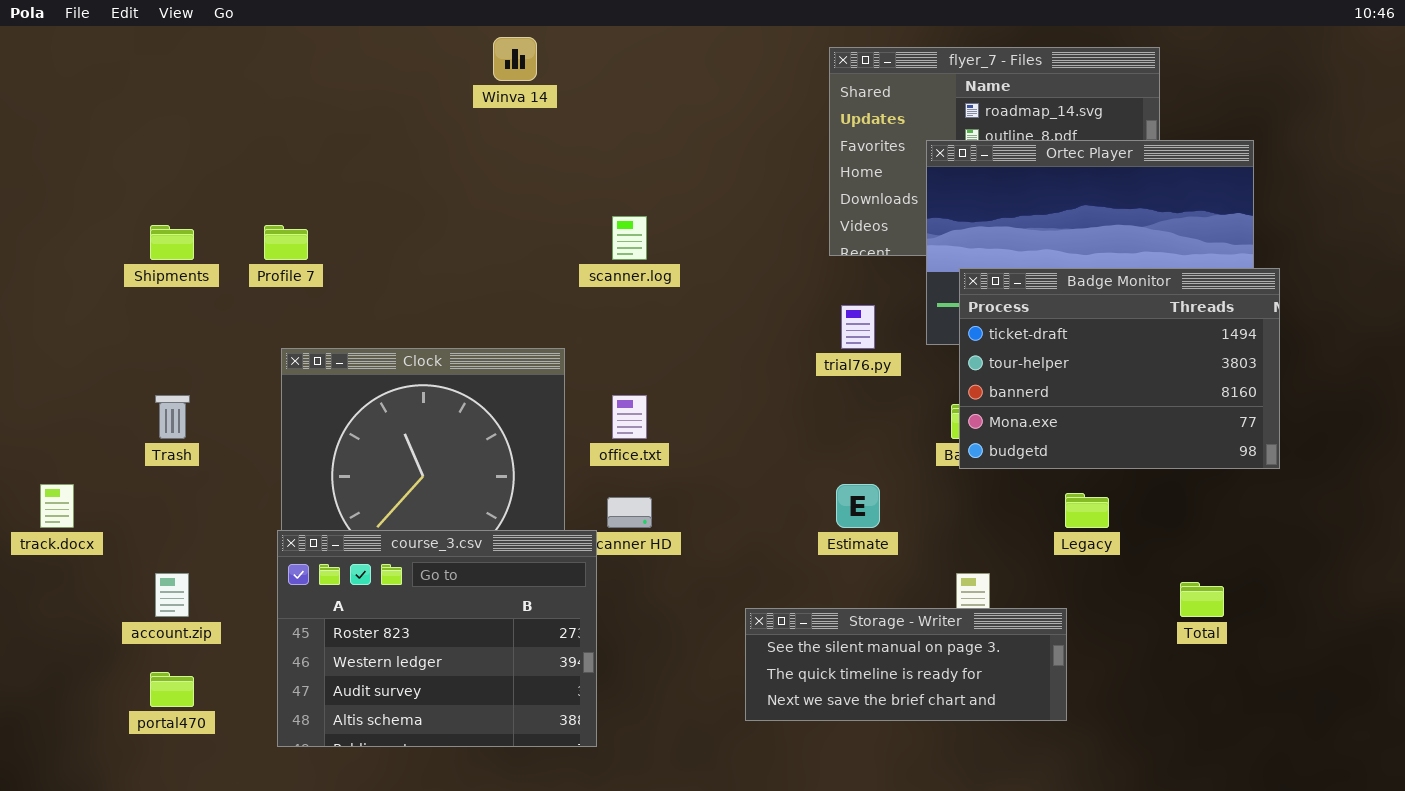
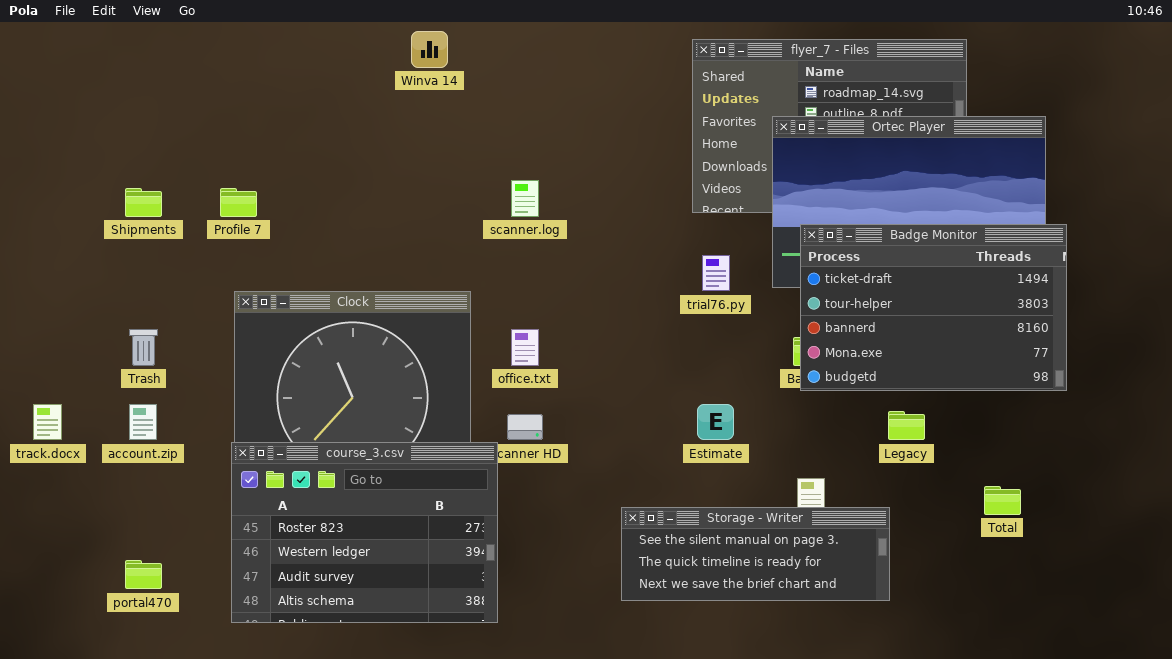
account.zip: [155,573,189,617] -> [129,404,157,440], moved

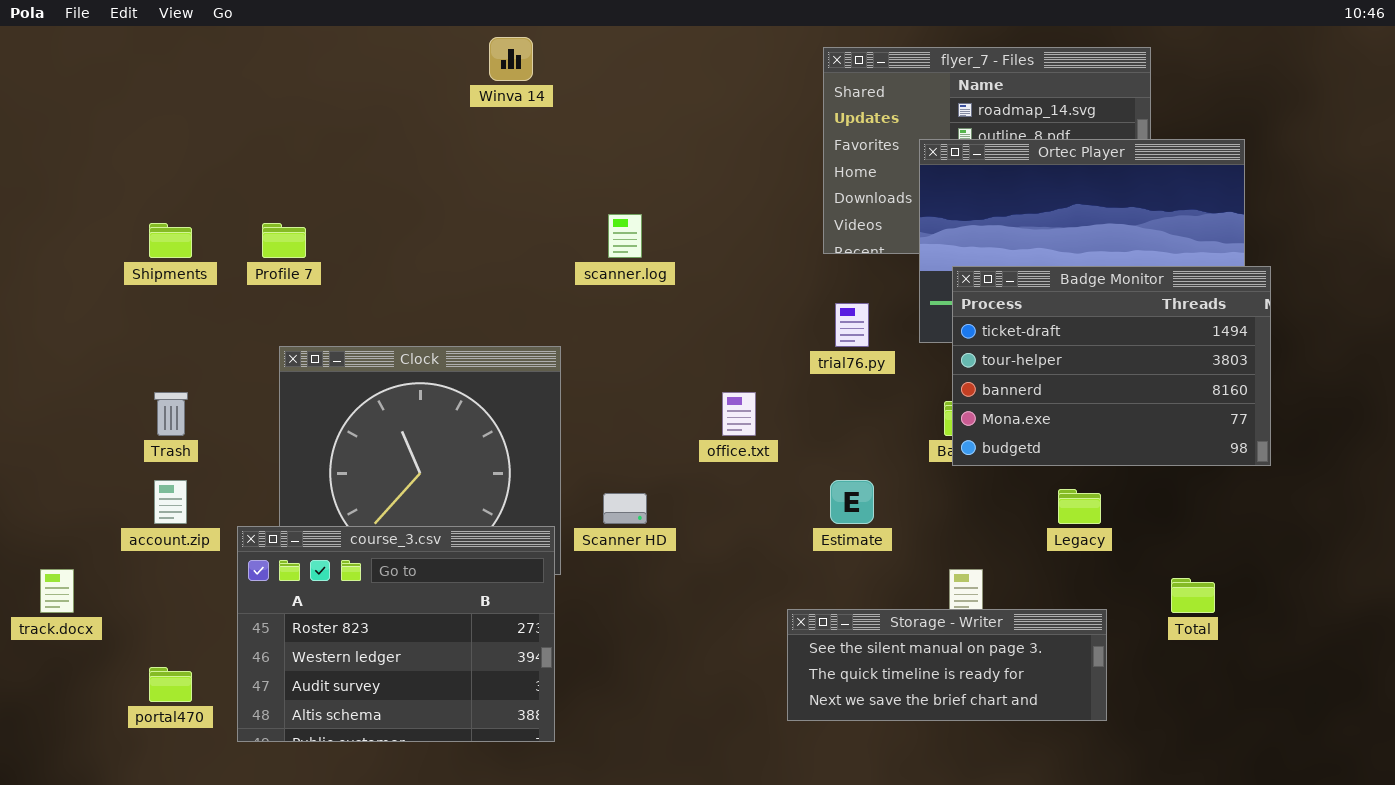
office.txt: [511,329,539,366] -> [722,392,756,436], moved
track.docx: [33,404,62,440] -> [40,569,74,613], moved
course_3.csv: [231,442,498,623] -> [237,526,555,742], moved
Storage - Writer: [621,507,890,601] -> [787,609,1107,721], moved

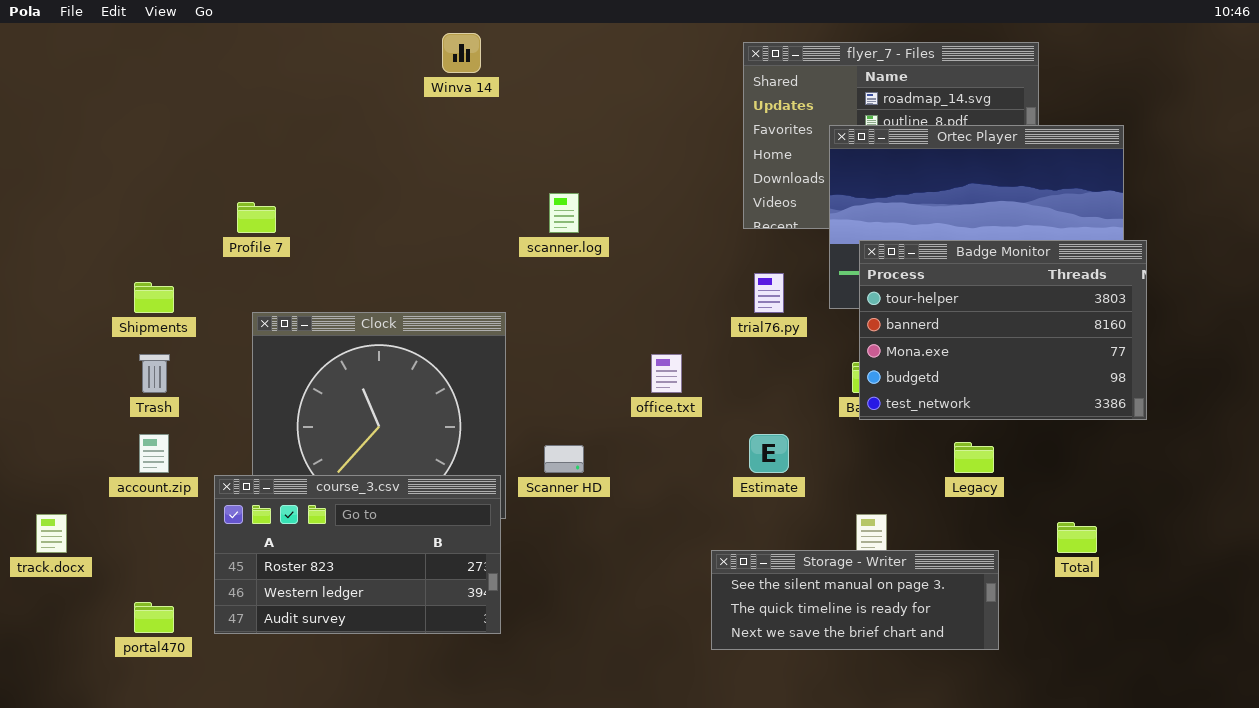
Shipments: [149,223,192,258] -> [134,282,174,313], moved
Badge Monitor: [952,266,1271,466] -> [859,240,1147,420], scrolled down 1 row
course_3.csv: [237,526,555,742] -> [214,475,501,634], resized

